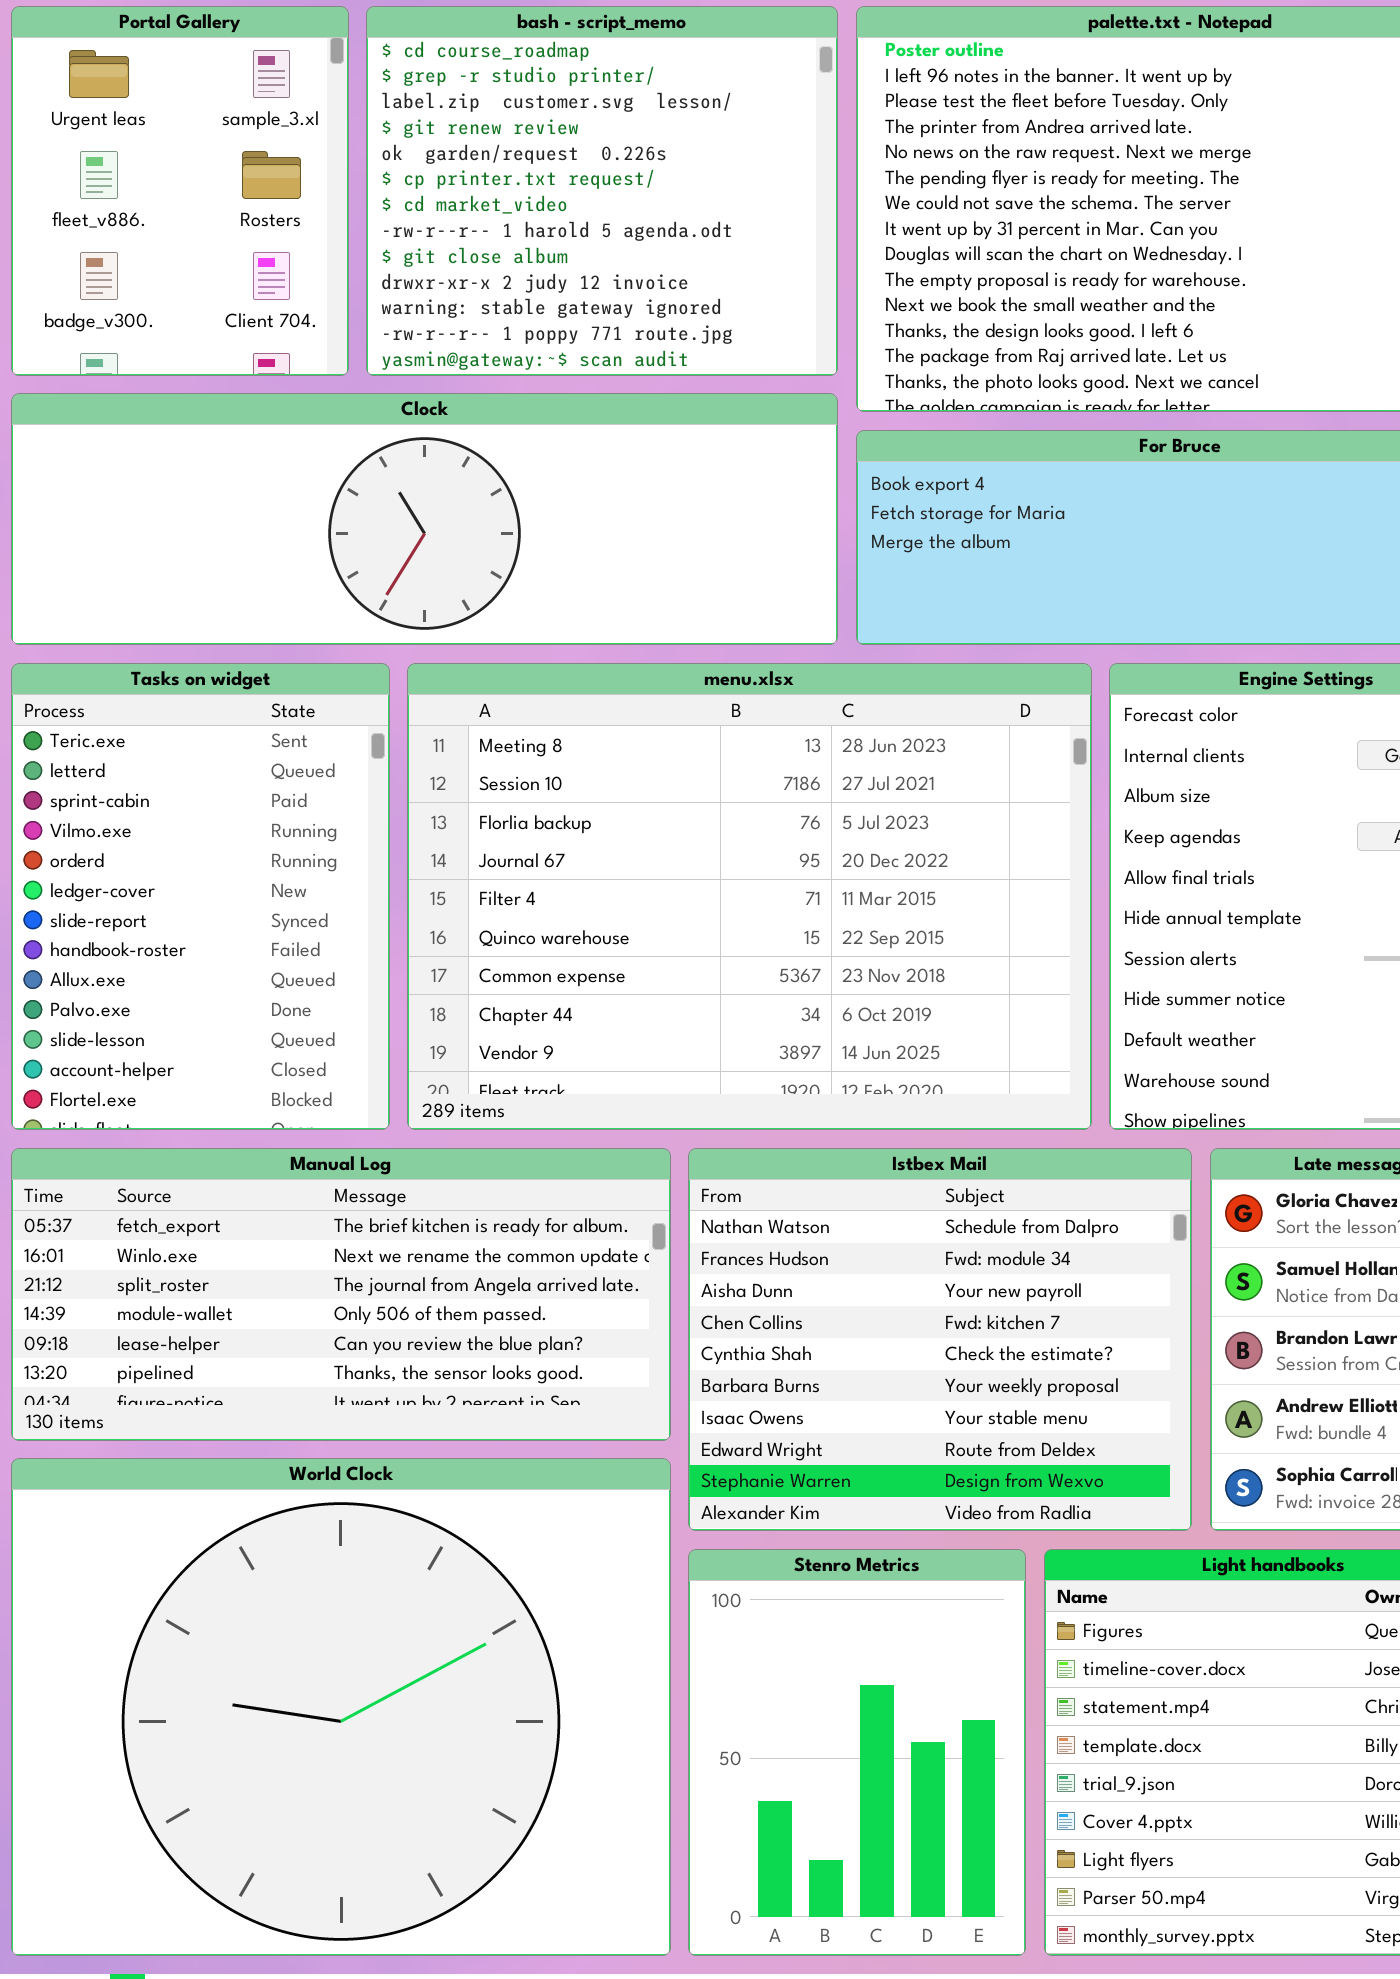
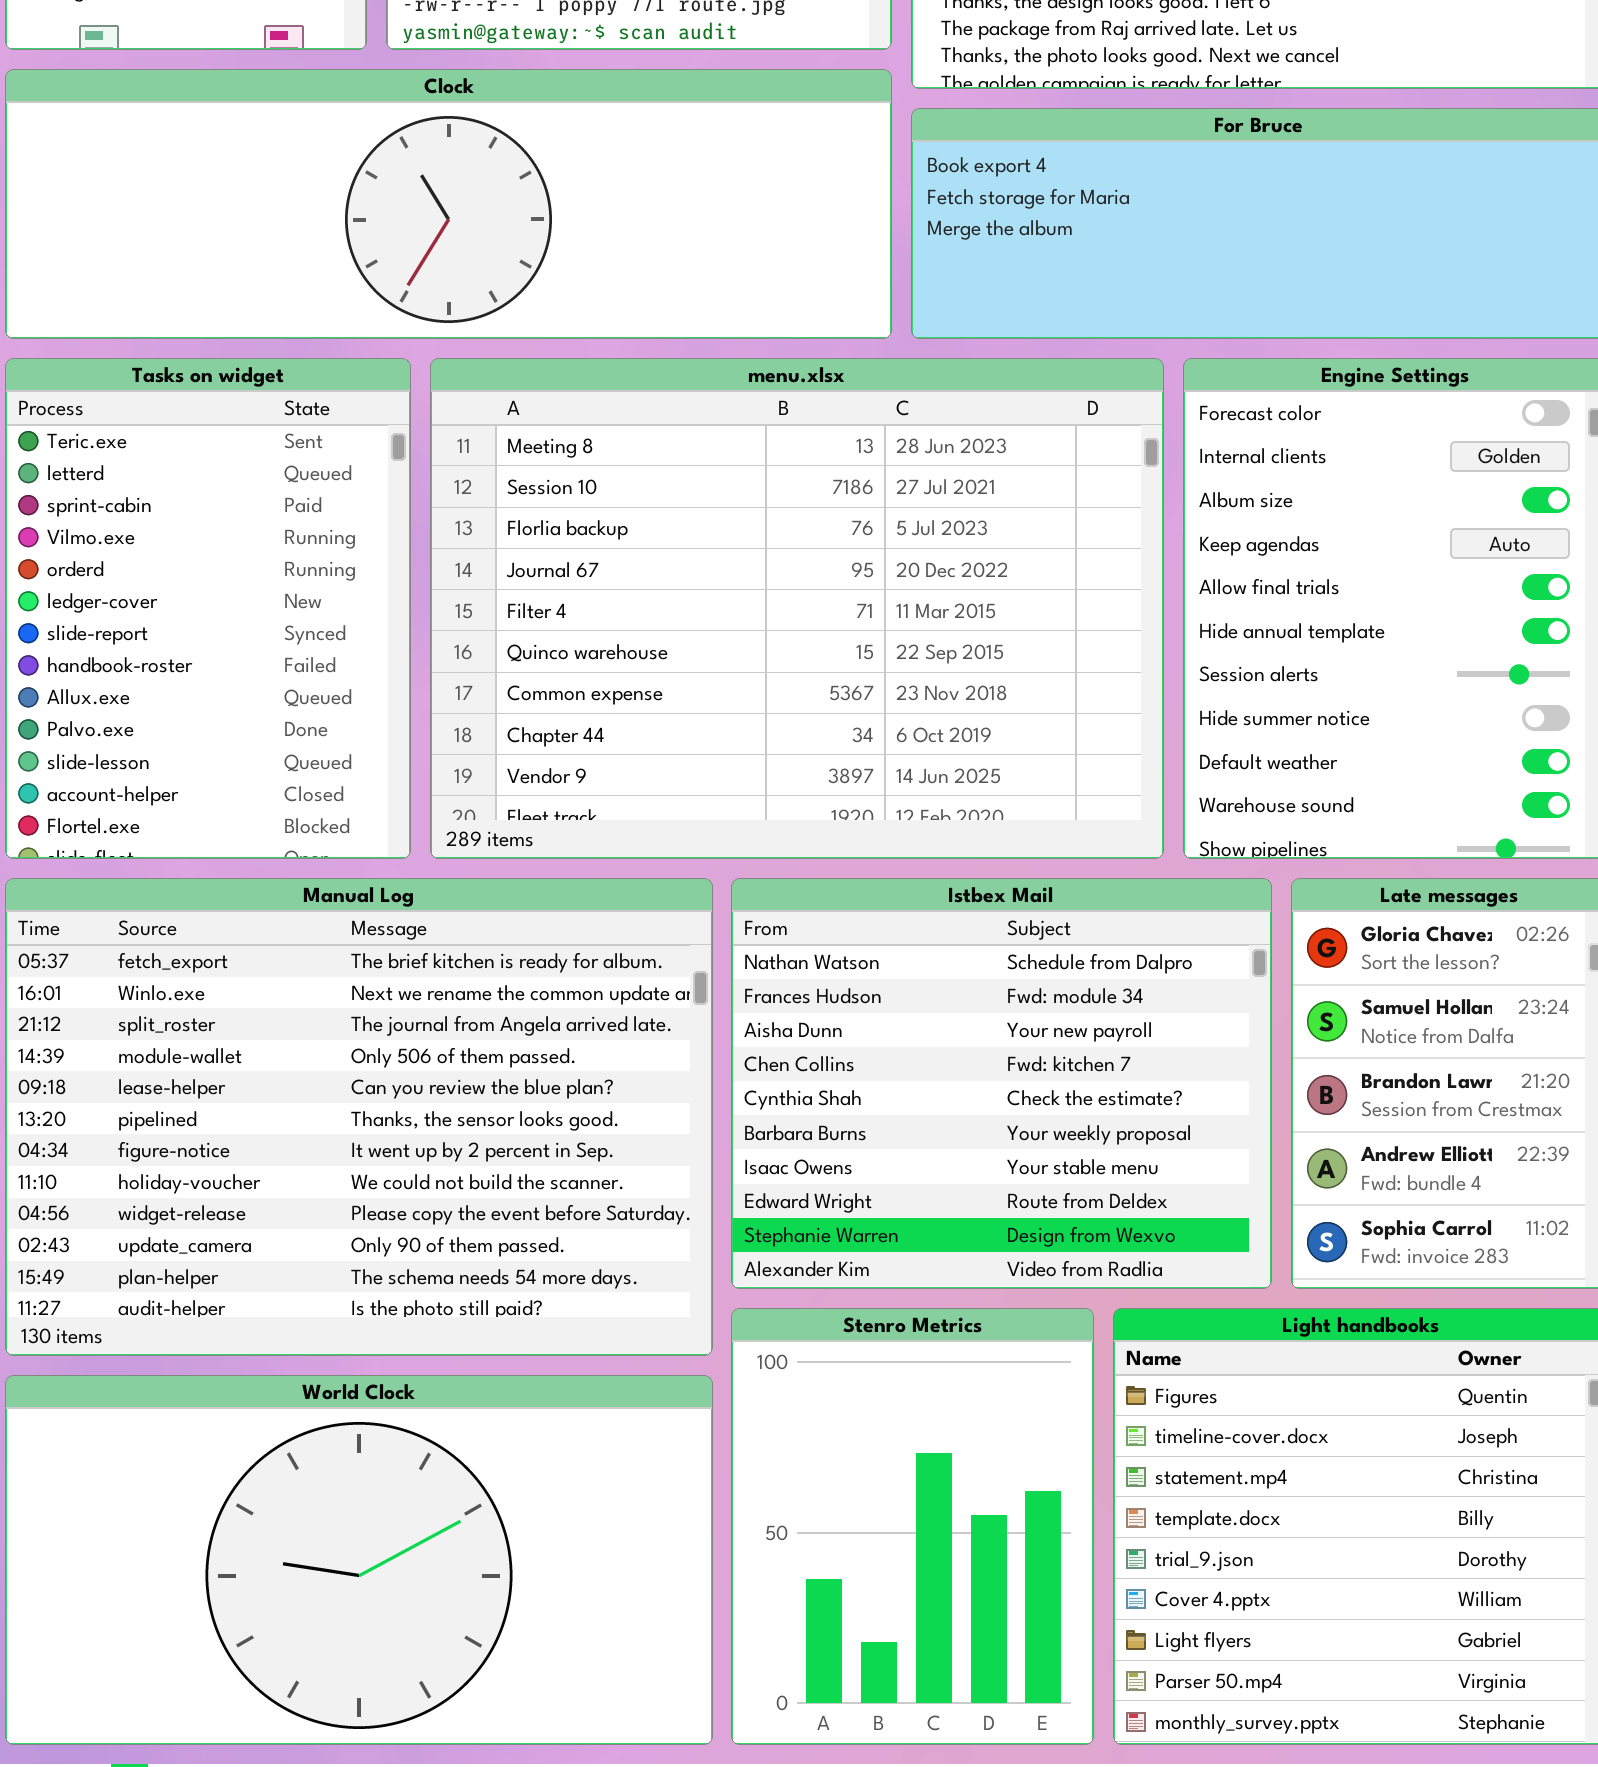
Manual Log: [11,1148,671,1441] -> [5,878,713,1356], resized
World Clock: [11,1458,671,1956] -> [5,1375,713,1745], resized

